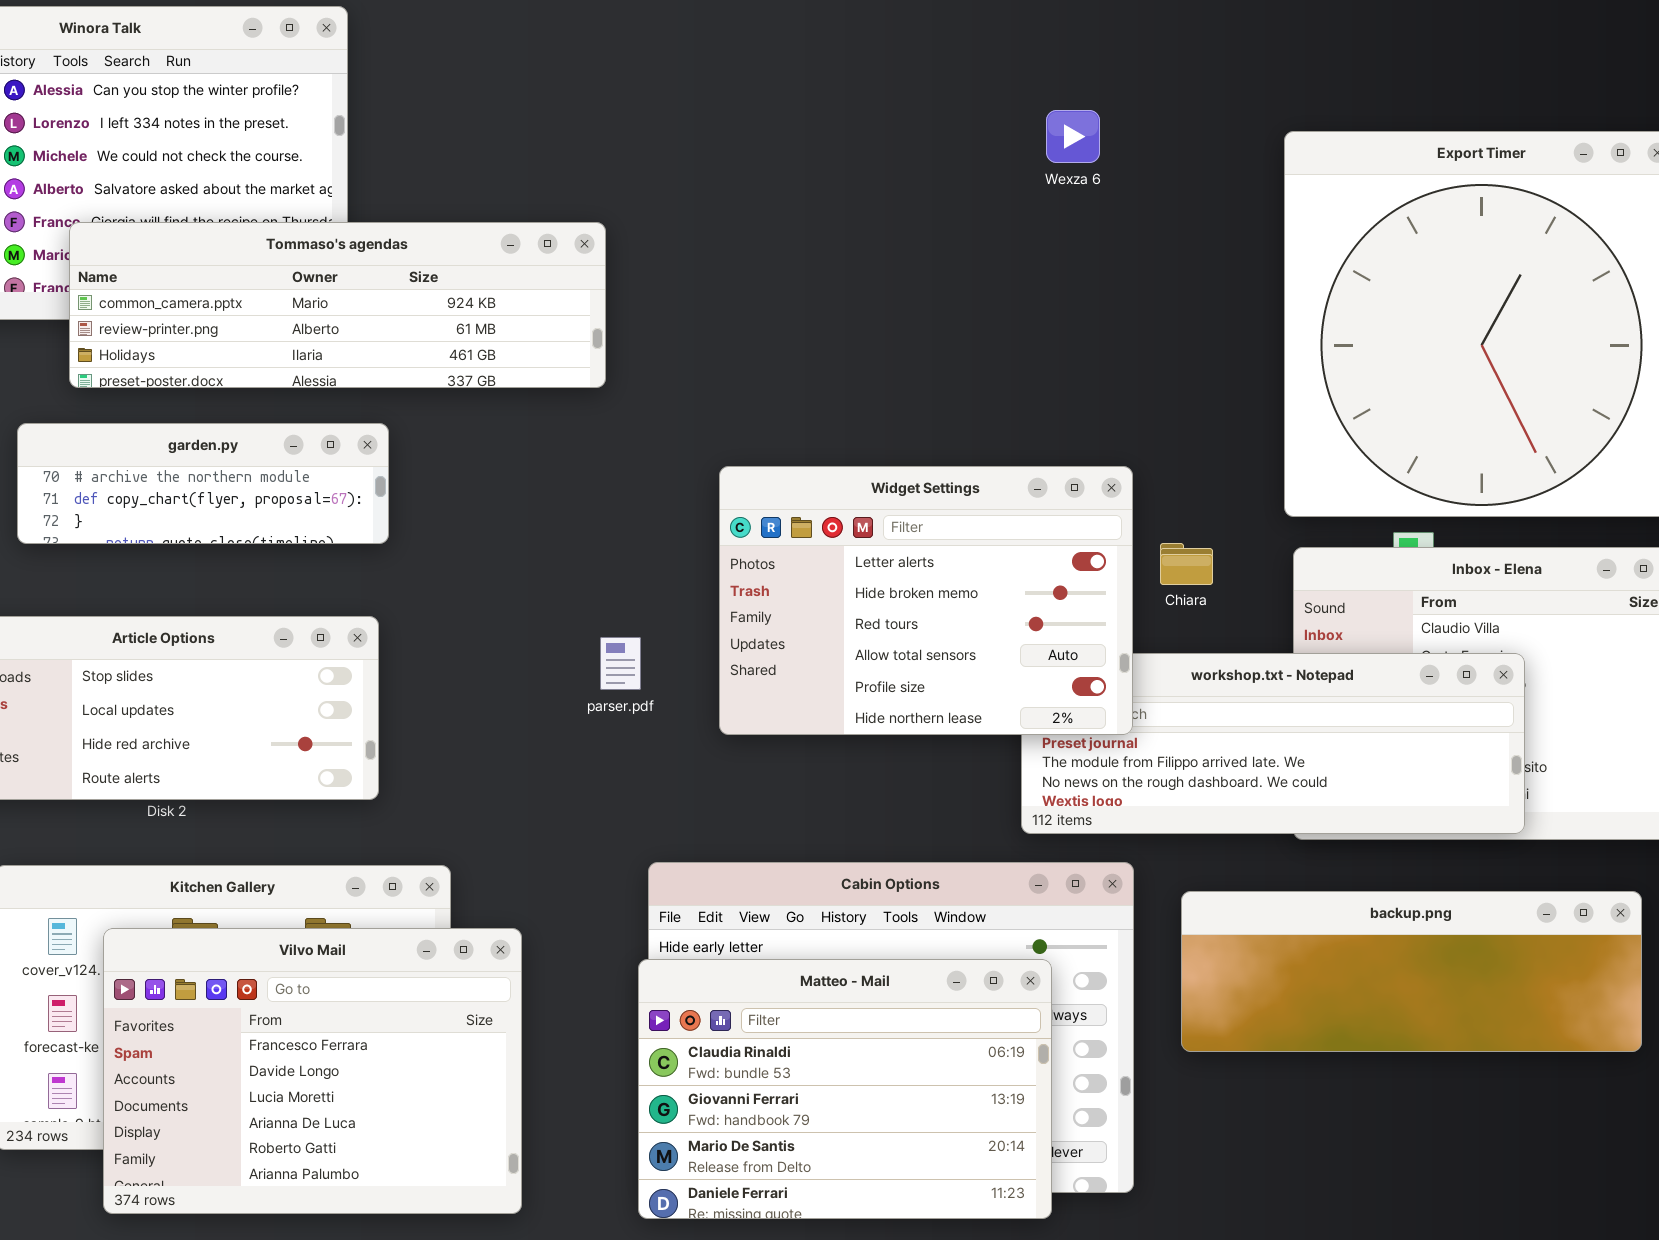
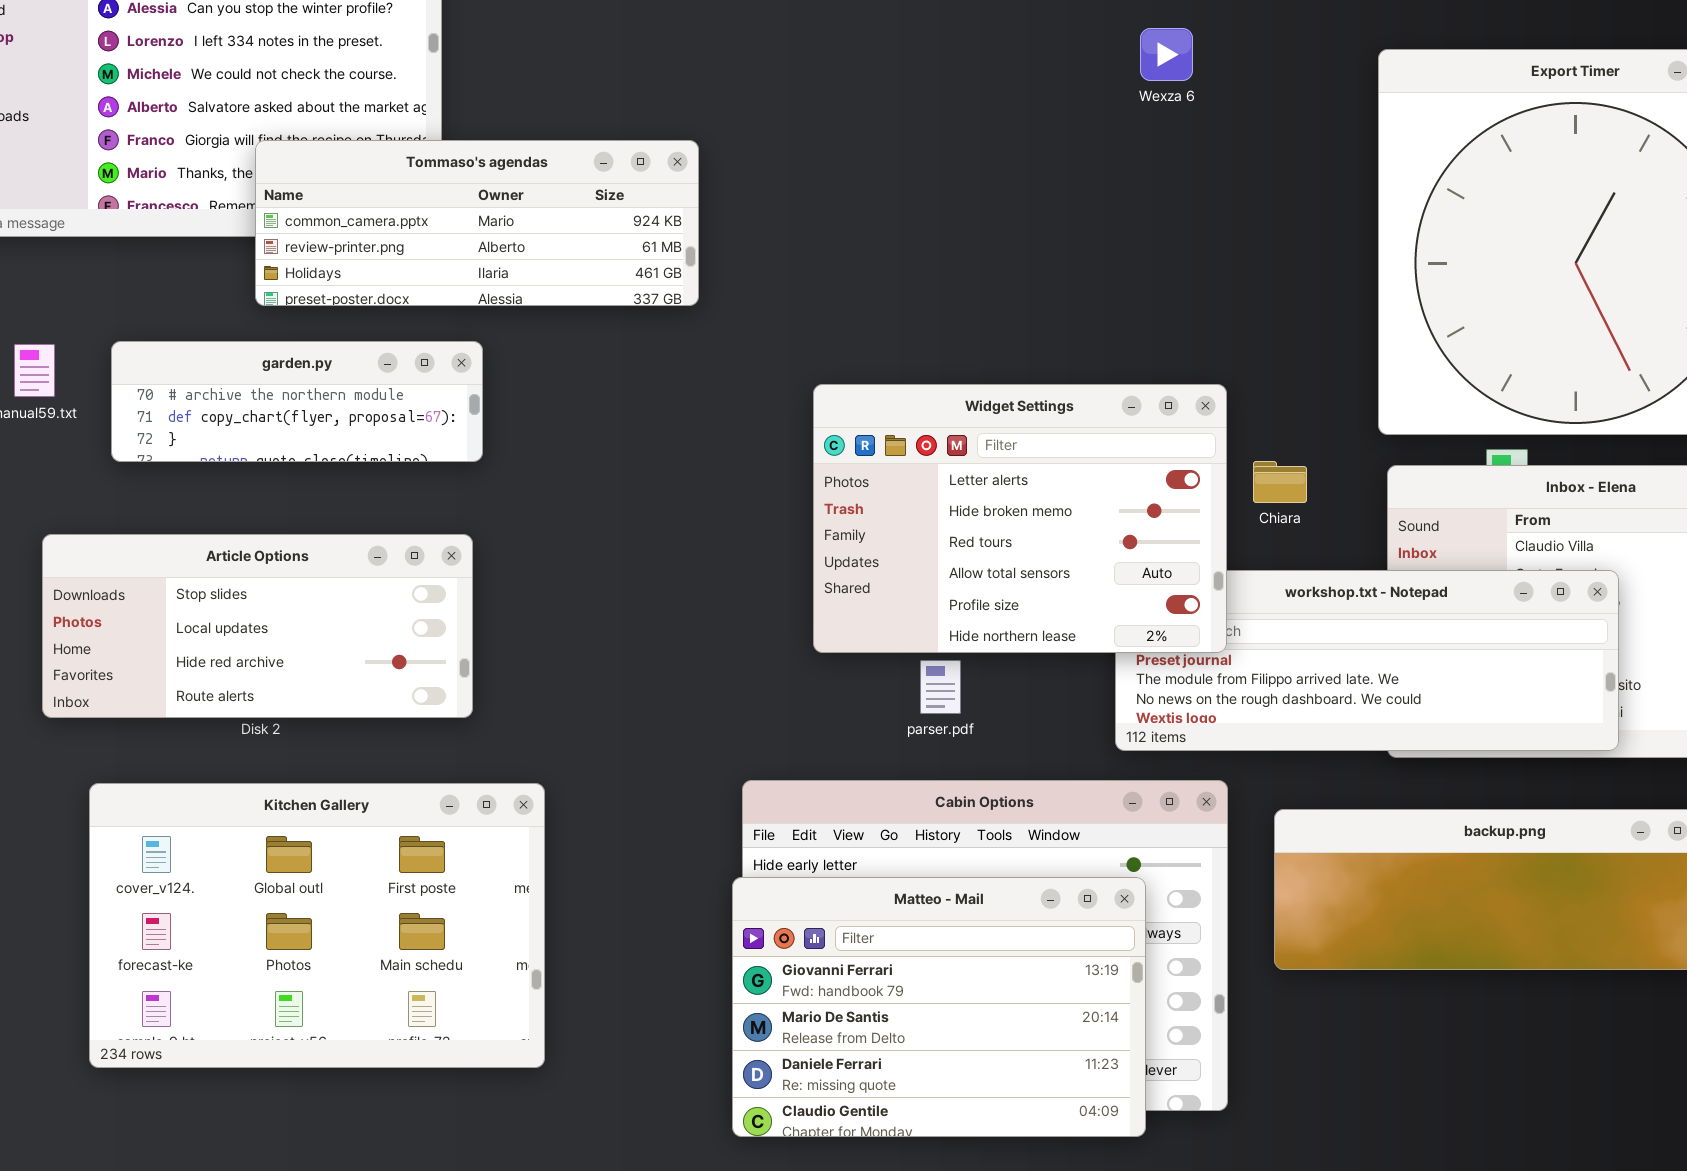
Tommaso's agendas: [69,222,606,388] -> [255,140,699,306], resized
parser.pdf: [600,637,641,690] -> [920,660,961,714], moved
Vilvo Mail: [103,928,522,1214] -> none, closed
Matteo - Mail: [638,959,1052,1219] -> [732,877,1146,1137], scrolled down 1 row

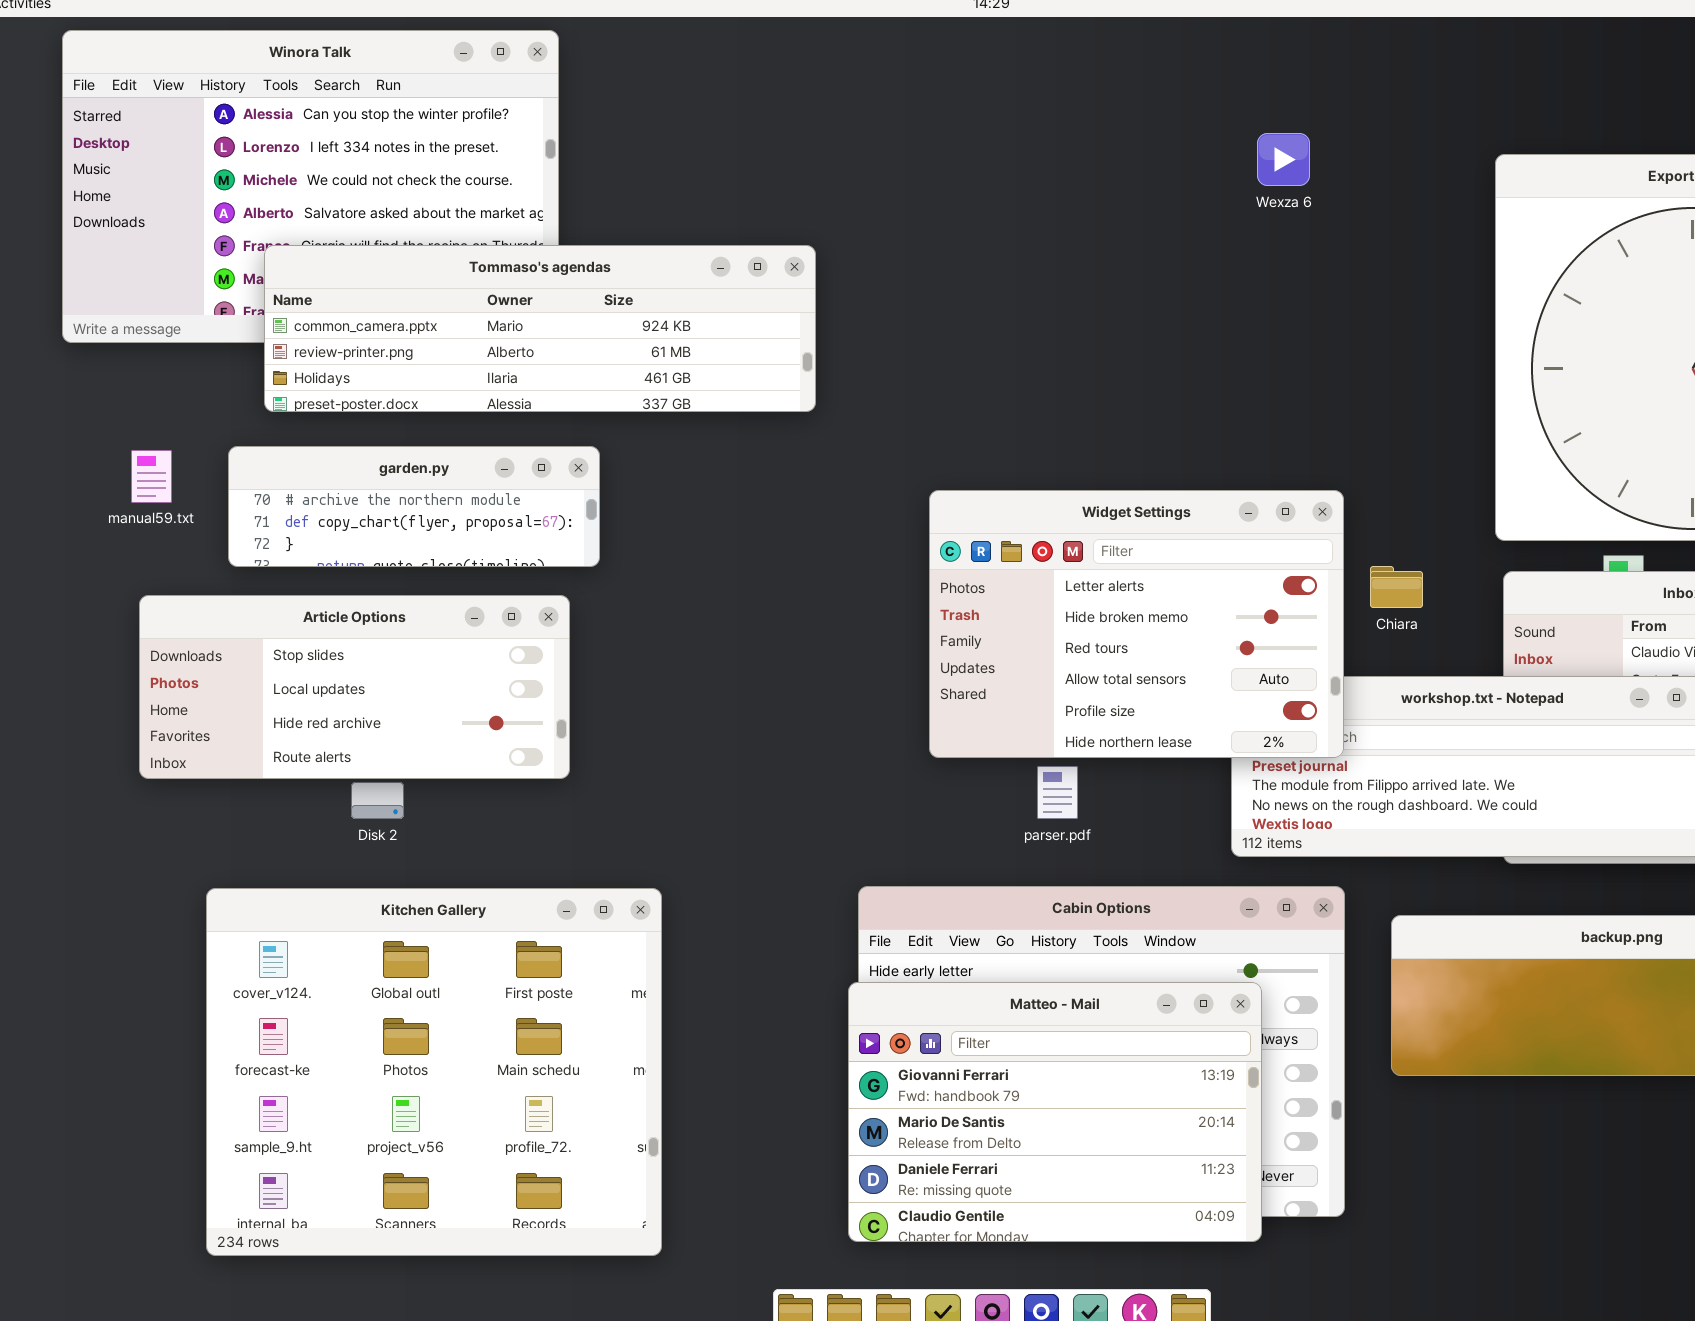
Tommaso's agendas: [255,140,699,306] -> [264,245,816,412], resized
Article Options: [42,534,473,718] -> [139,595,570,779], moved
Kitchen Gallery: [89,783,545,1068] -> [206,888,662,1256], resized

